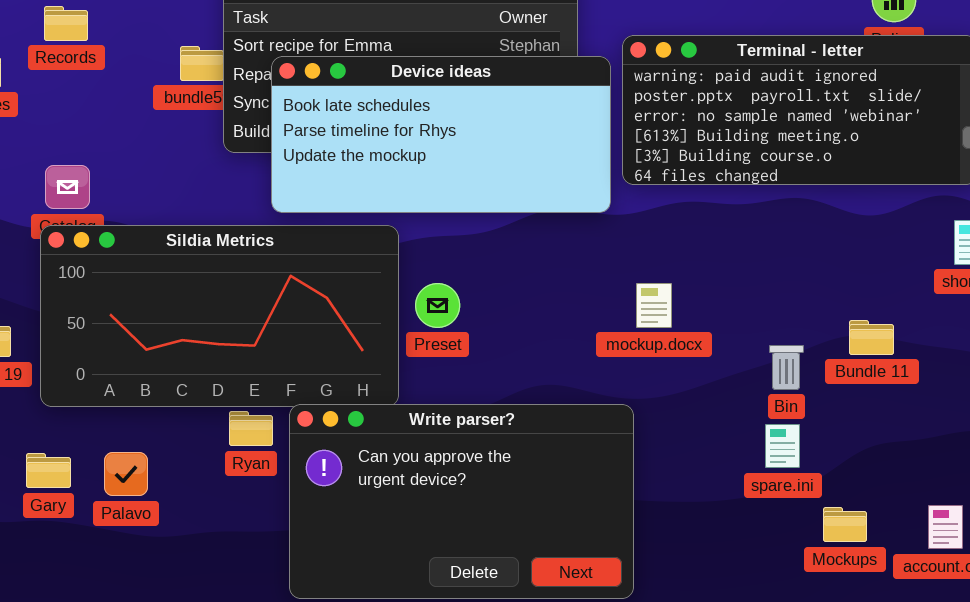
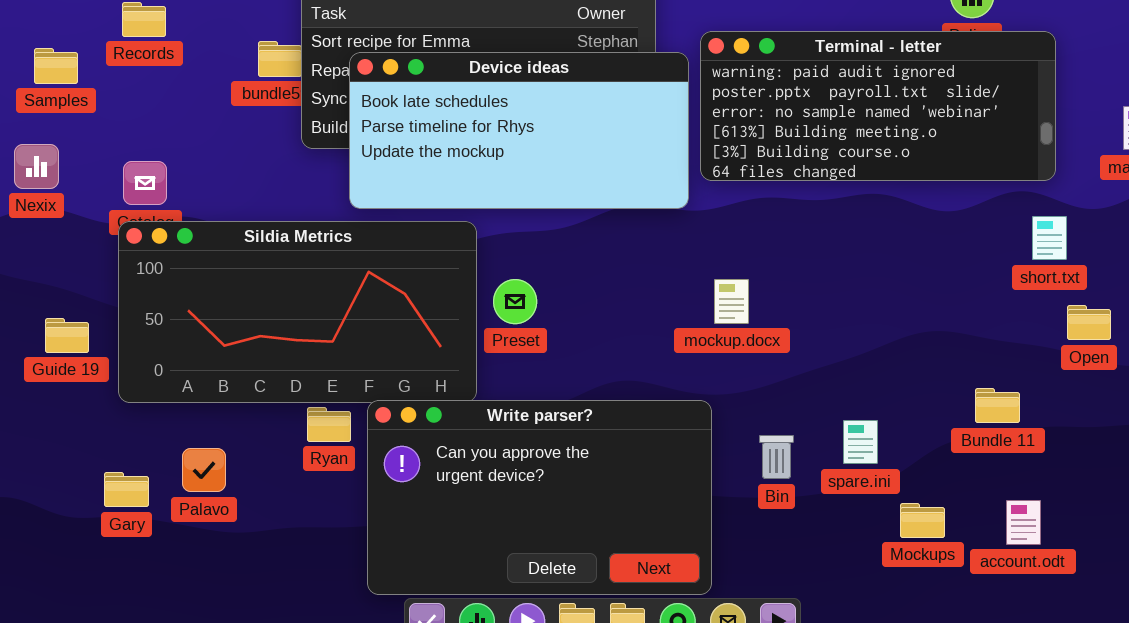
Bundle 11: [849,320,894,355] -> [975,388,1020,423], moved
Bin: [769,345,804,390] -> [759,435,794,479], moved
Gary: [26,453,71,488] -> [104,472,149,507], moved

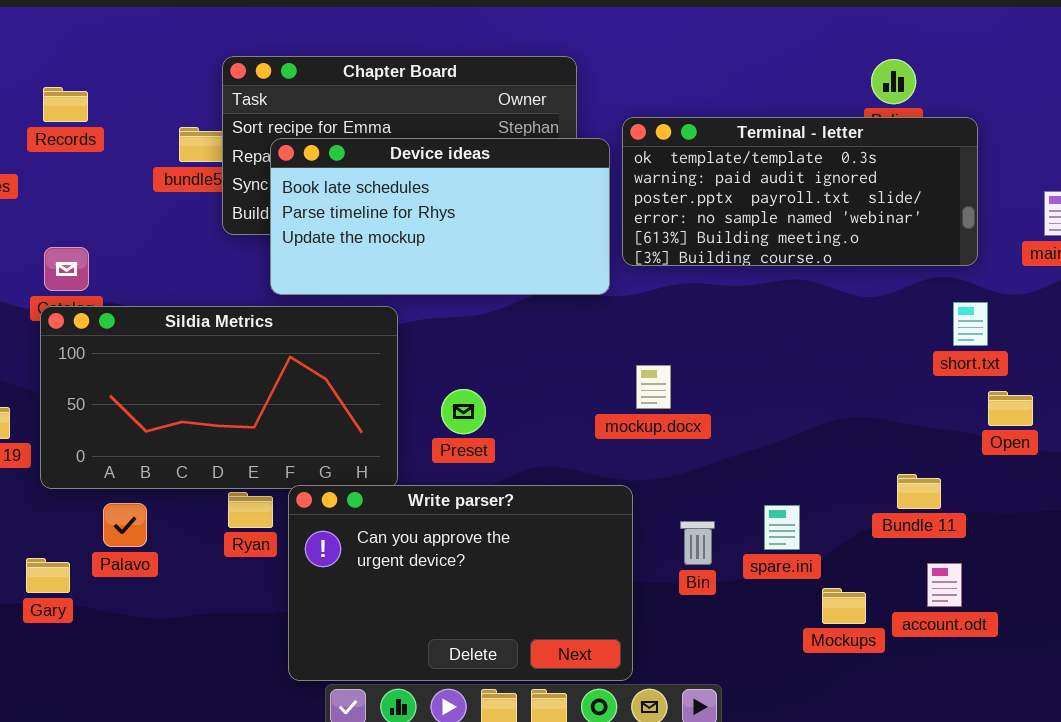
Terminal - letter: [700,31,1056,181] -> [622,117,978,266], scrolled up 1 row
Preset: [493,279,537,324] -> [441,389,486,434], moved
Palavo: [182,448,226,492] -> [103,503,147,547], moved
account.odt: [1006,500,1041,545] -> [927,563,962,607], moved

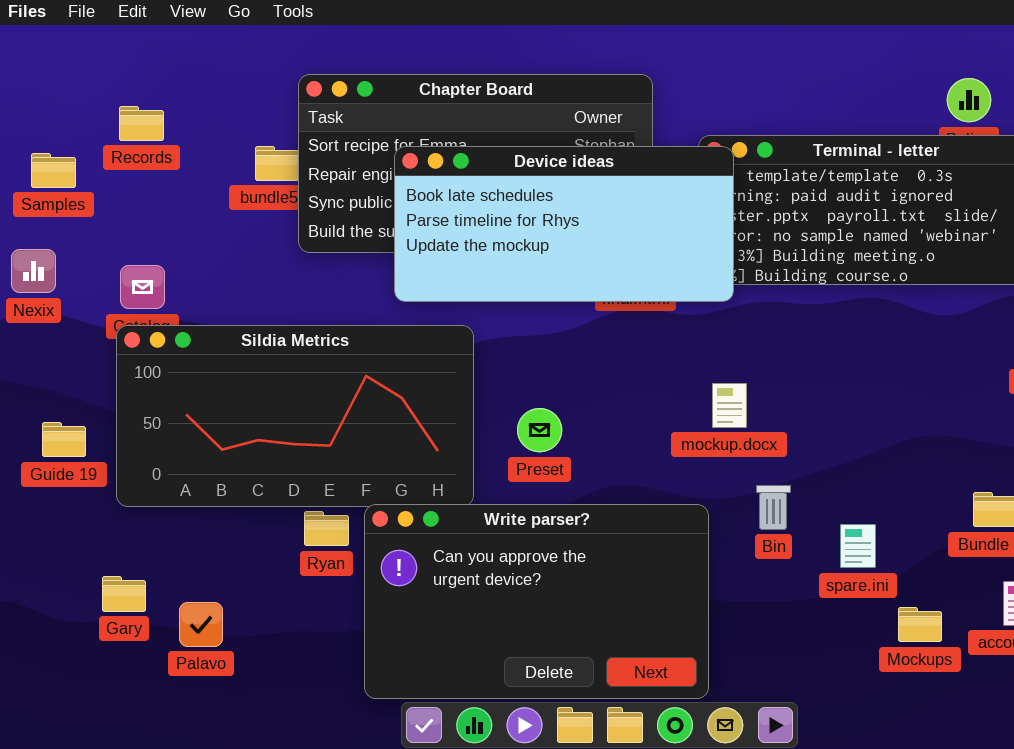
Device ideas: [270,138,610,295] -> [394,146,734,302], moved
Palavo: [103,503,147,547] -> [179,602,223,647], moved
Bin: [680,521,715,565] -> [756,485,791,530], moved

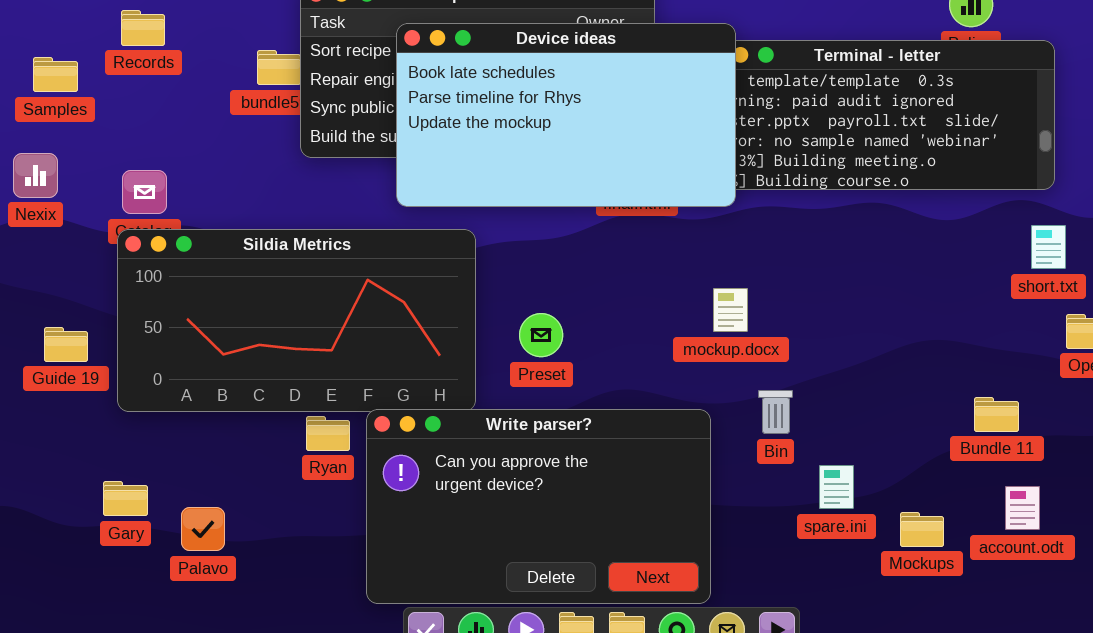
Device ideas: [394,146,734,302] -> [396,23,736,207], resized
spare.ini: [840,524,876,568] -> [819,465,854,509], moved

